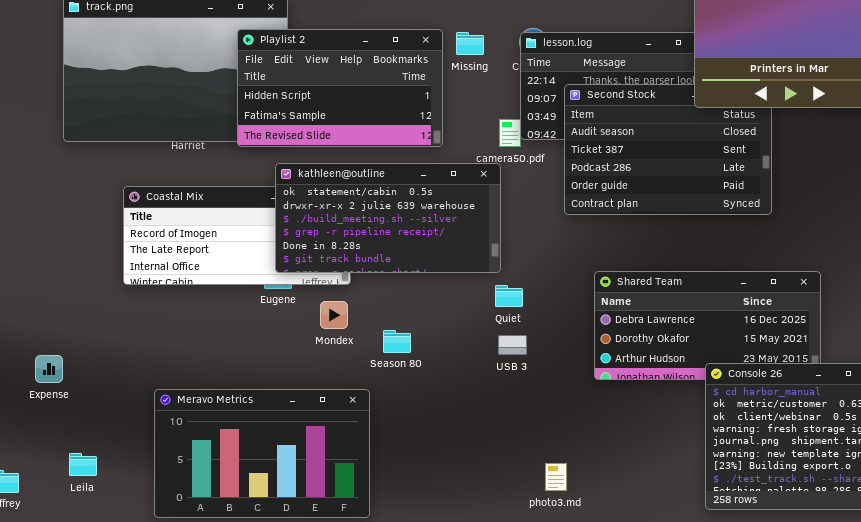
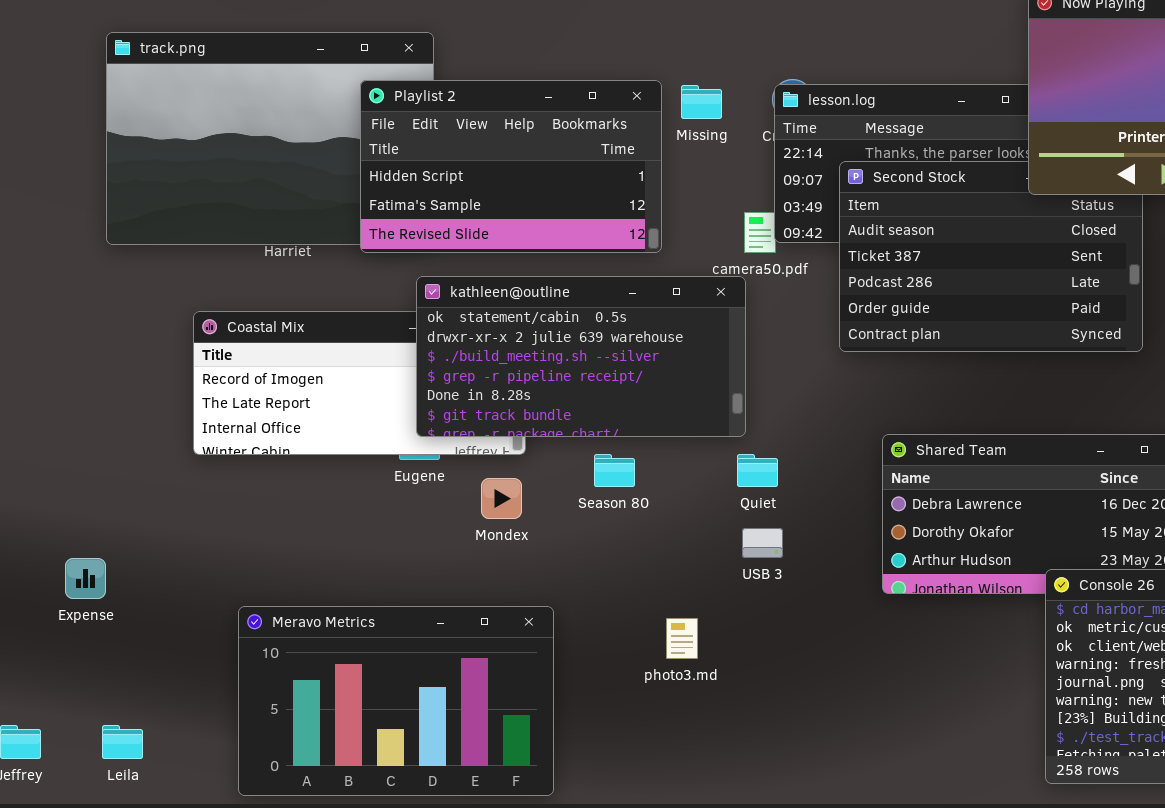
Season 80: [383,330,411,353] -> [594,454,635,487], moved
Leila: [69,453,97,476] -> [102,725,143,759], moved
photo3.md: [545,463,567,491] -> [666,618,698,659], moved

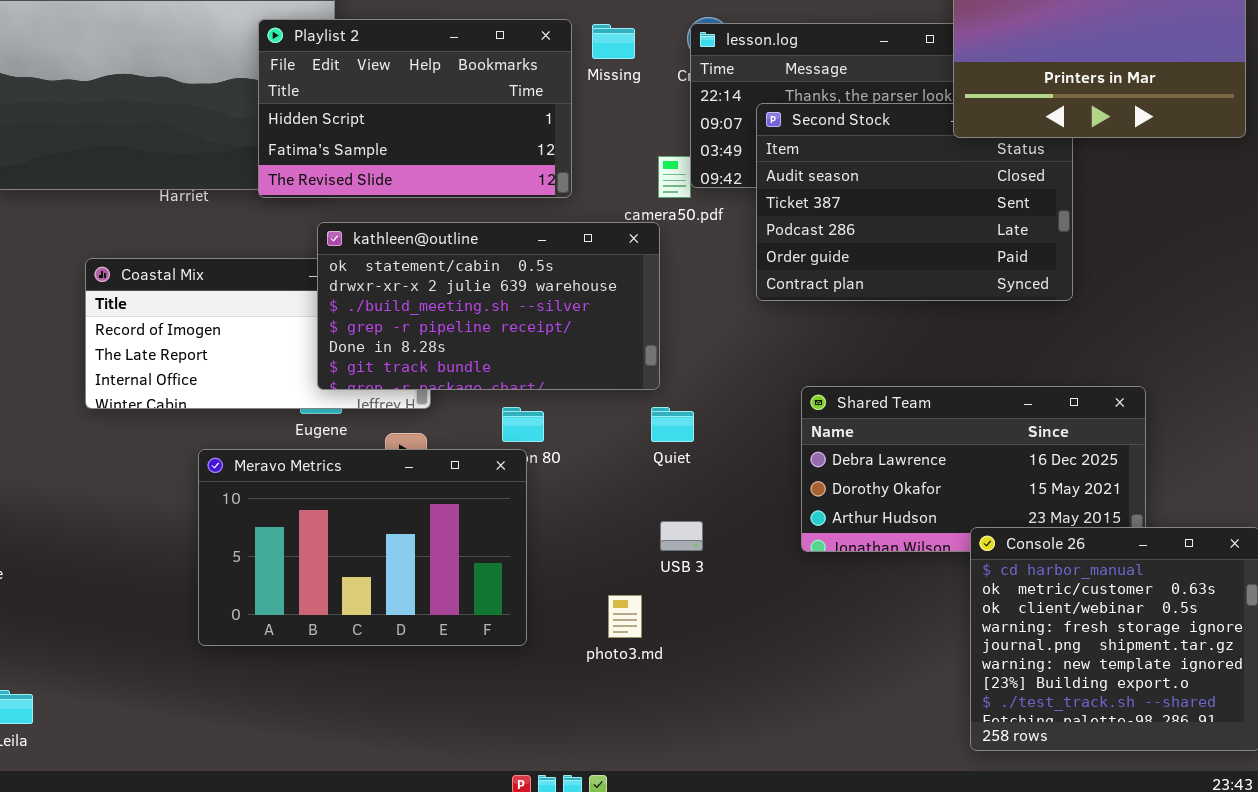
USB 3: [742,528,783,558] -> [660,521,703,551], moved
Meravo Metrics: [238,606,554,796] -> [198,449,527,646], moved
photo3.md: [666,618,698,659] -> [608,595,642,638], moved

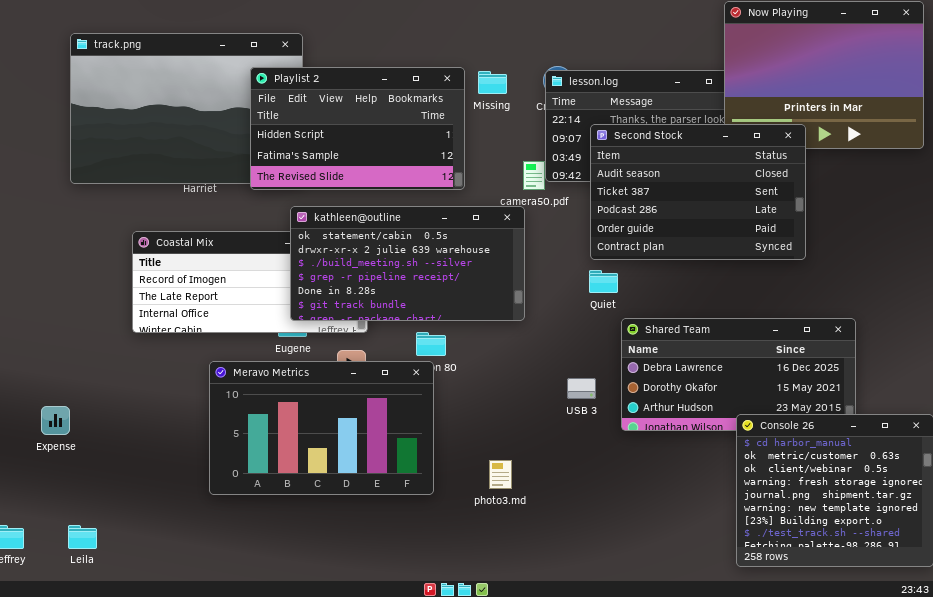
Second Stock: [756,103,1073,301] -> [590,124,806,260], raised
Quiet: [651,407,694,442] -> [589,270,618,293], moved
USB 3: [660,521,703,551] -> [567,378,596,399], moved

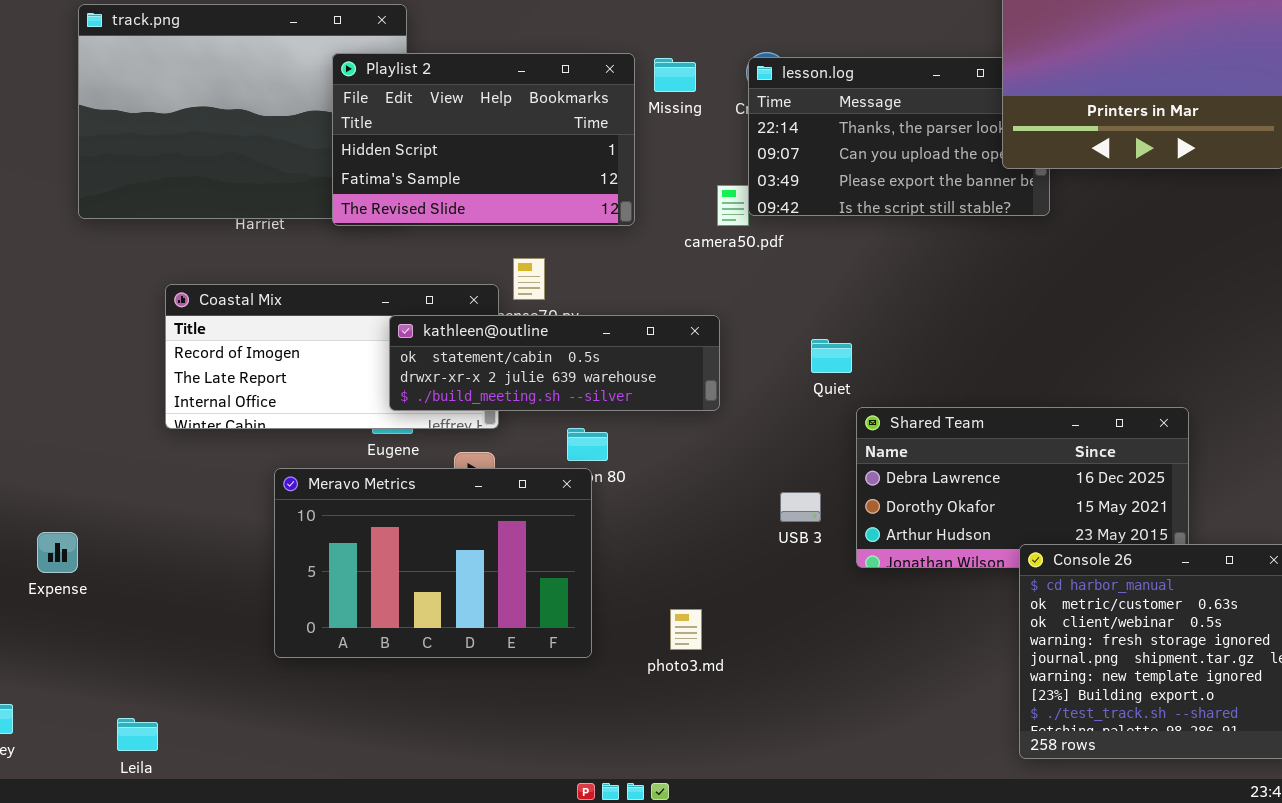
Second Stock: [590,124,806,260] -> none, closed
kathleen@outline: [290,206,525,321] -> [389,315,720,411], resized
Leila: [68,525,97,549] -> [117,718,158,751], moved

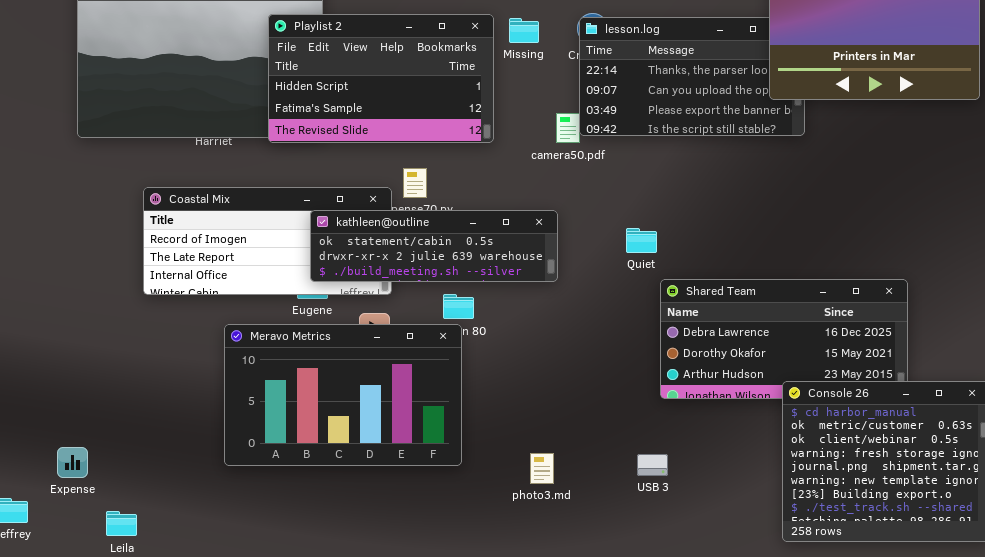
USB 3: [780,492,821,522] -> [637,454,668,476], moved
Expense: [37,532,78,573] -> [57,447,88,478], moved
photo3.md: [670,609,702,650] -> [530,453,554,484], moved

